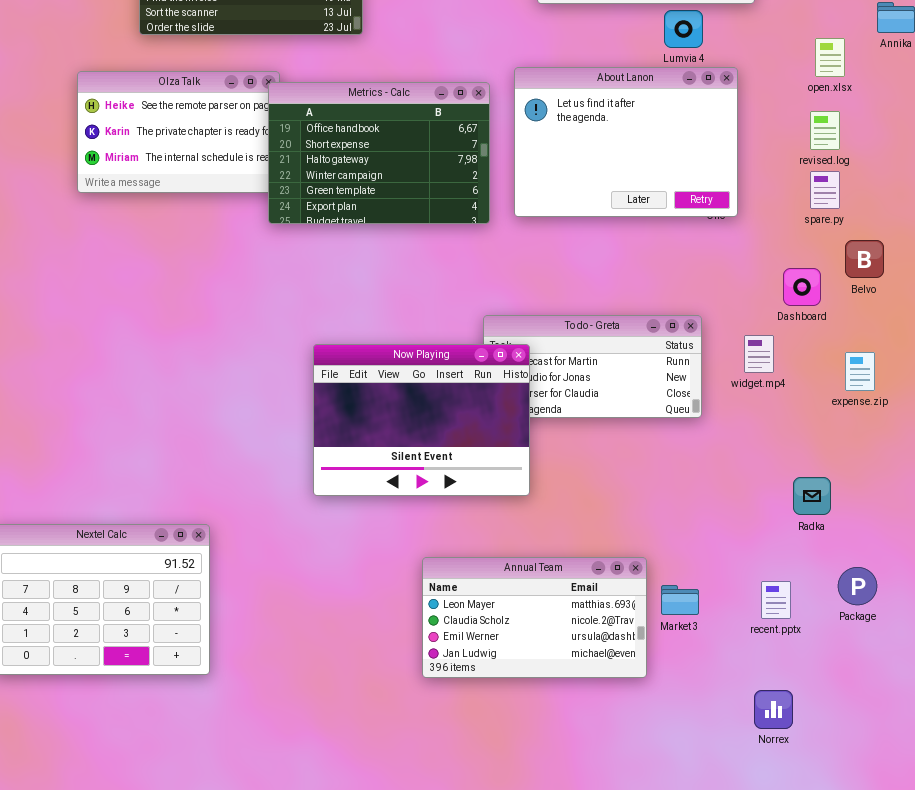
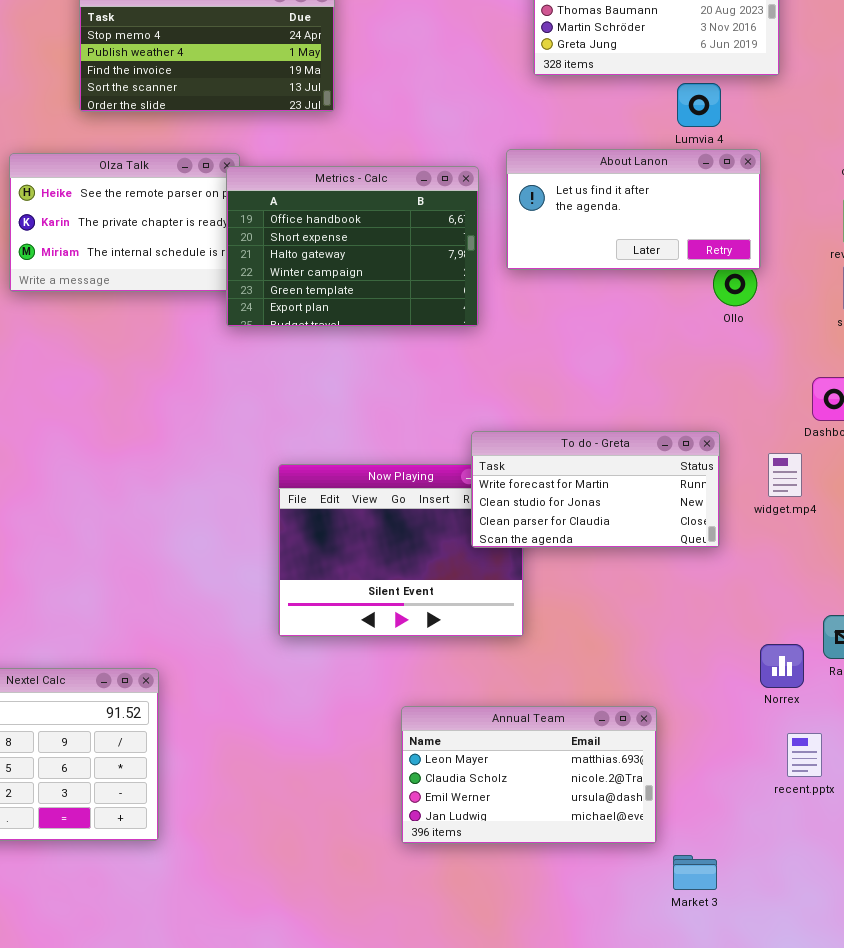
About Lanon: [514,67,738,217] -> [506,149,761,270], resized
To do - Greta: [483,315,702,418] -> [471,431,720,548], raised
Market 3: [661,585,699,615] -> [673,855,717,890], moved
Norrex: [754,690,793,729] -> [760,644,804,688], moved

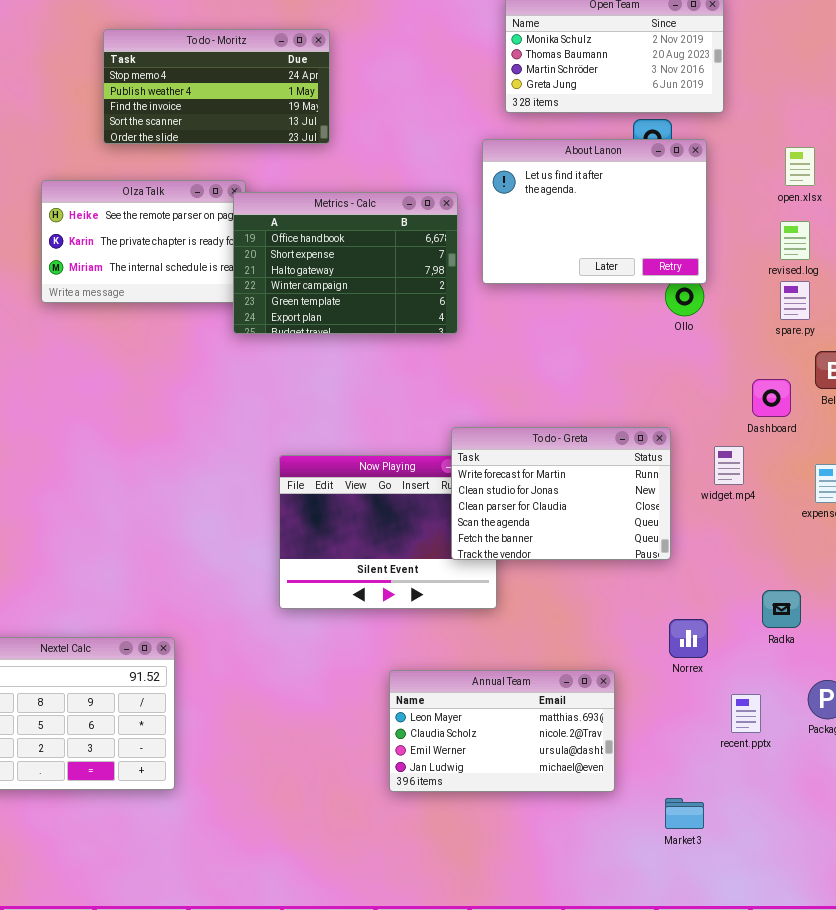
About Lanon: [506,149,761,270] -> [482,139,707,284], resized
To do - Greta: [471,431,720,548] -> [451,427,671,560], resized
Norrex: [760,644,804,688] -> [669,619,708,658], moved
Market 3: [673,855,717,890] -> [665,798,704,829], moved

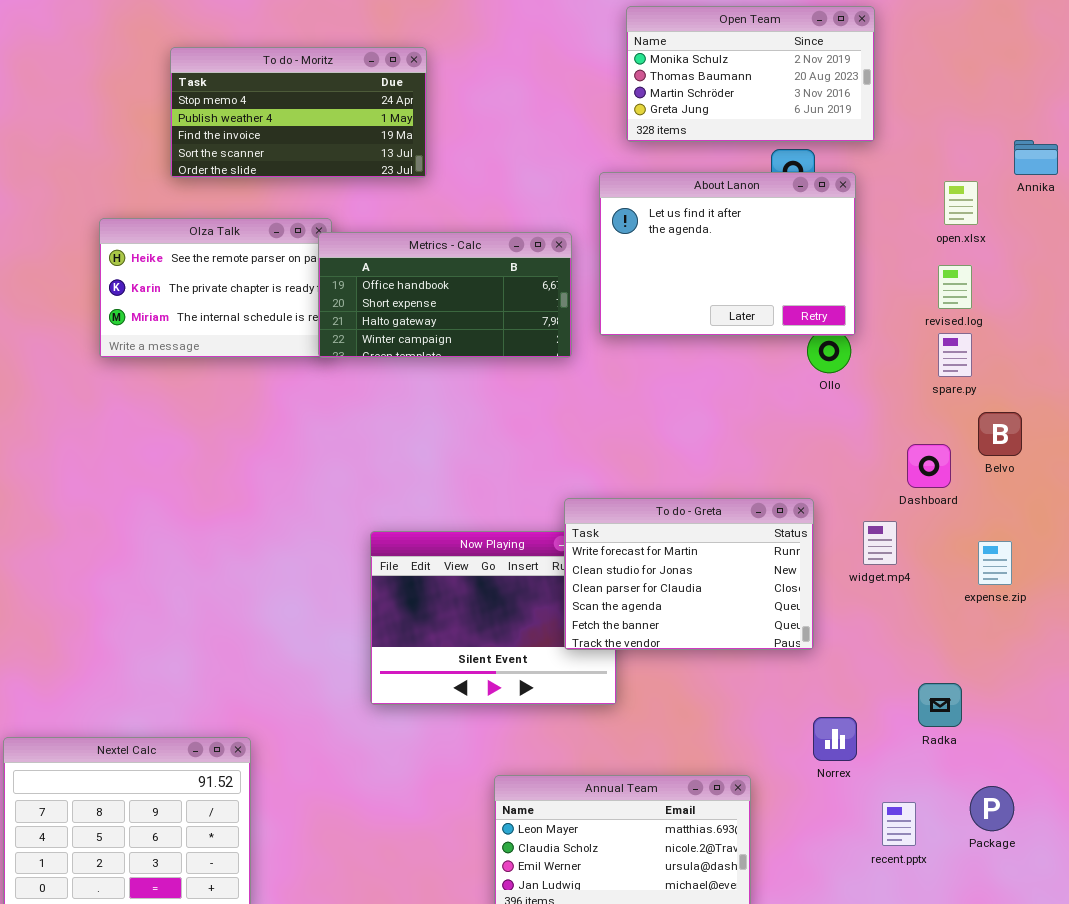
Metrics - Calc: [233,192,458,334] -> [318,232,572,358], resized

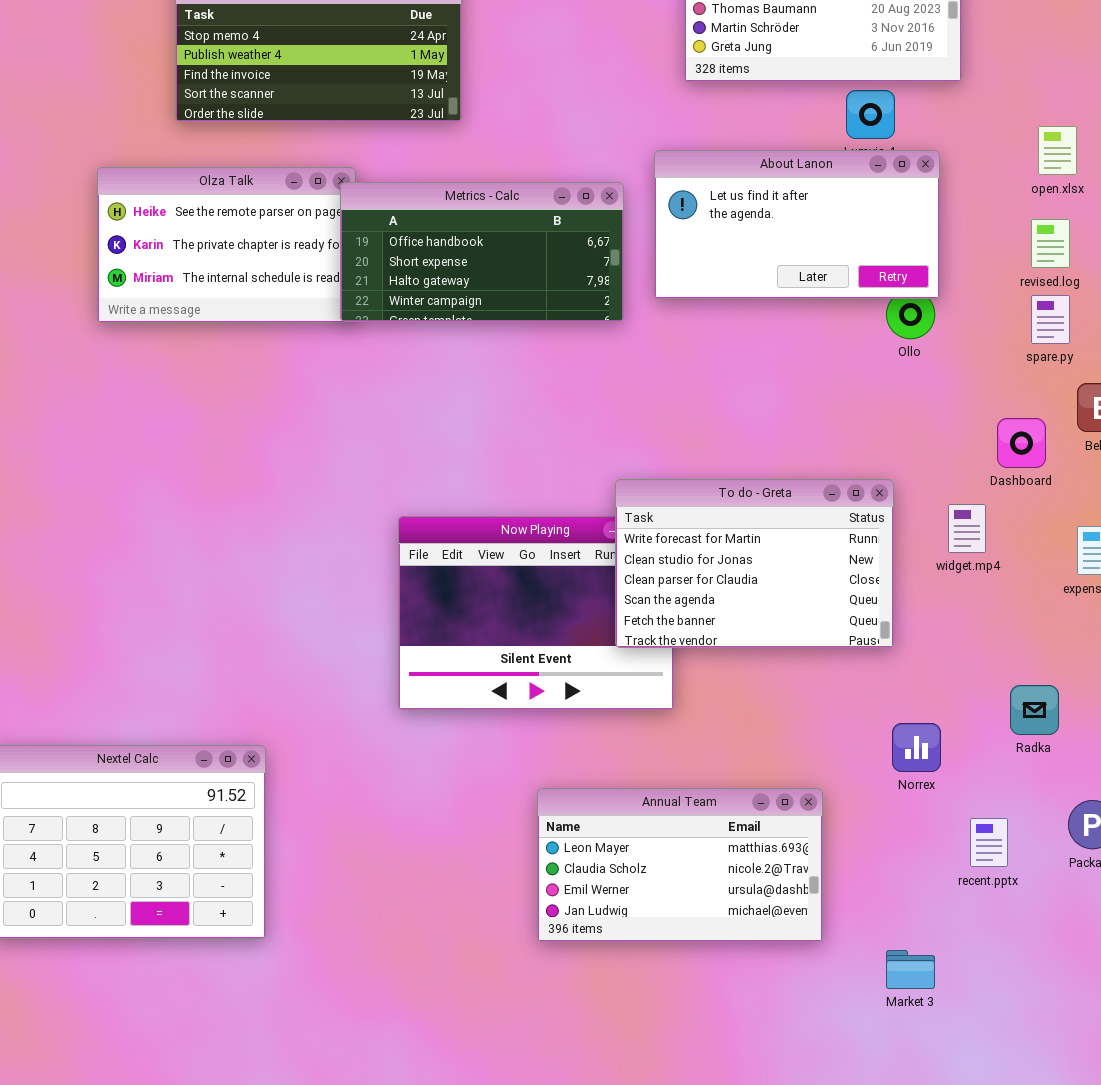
About Lanon: [599,172,856,336] -> [654,150,940,299], resized

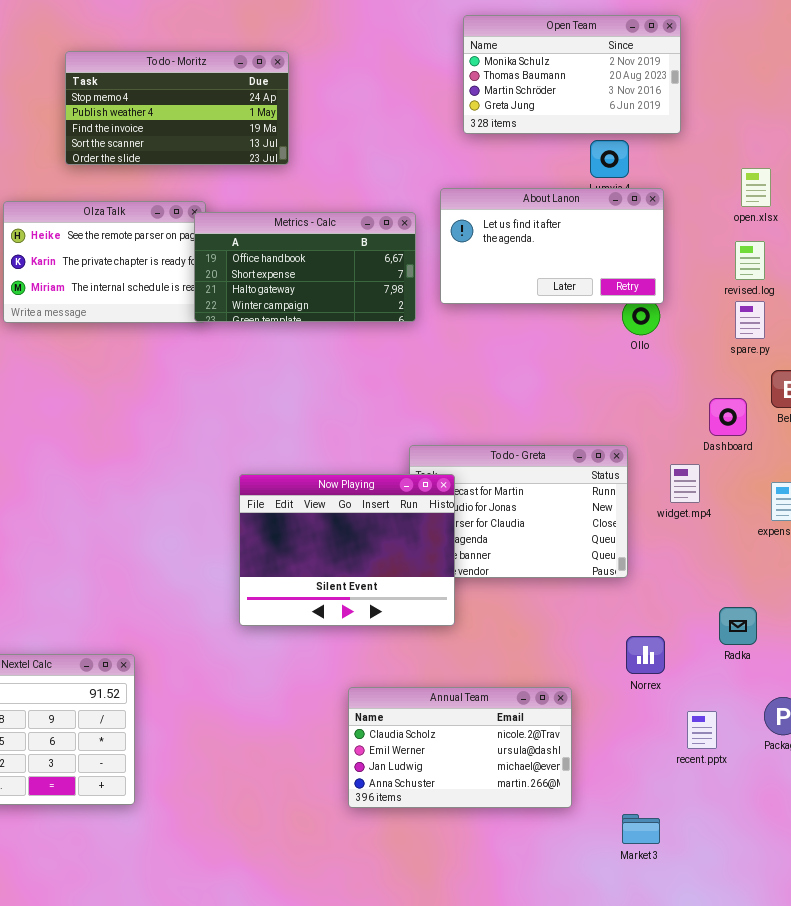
Now Playing: [398,516,674,710] -> [239,474,455,626], raised
Annual Team: [537,788,823,942] -> [348,687,572,808], scrolled down 1 row

